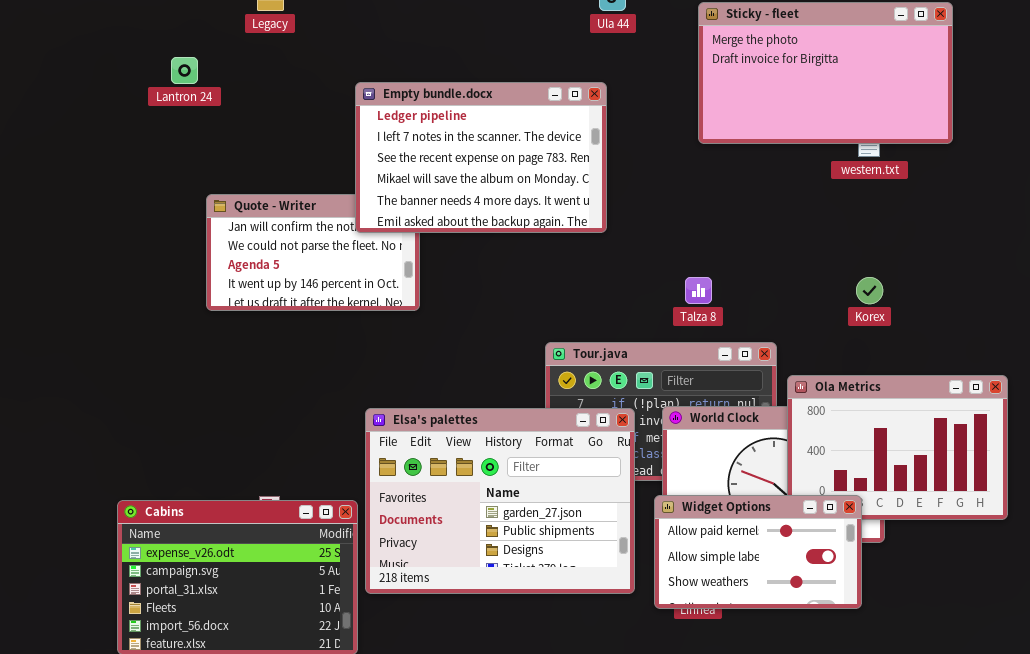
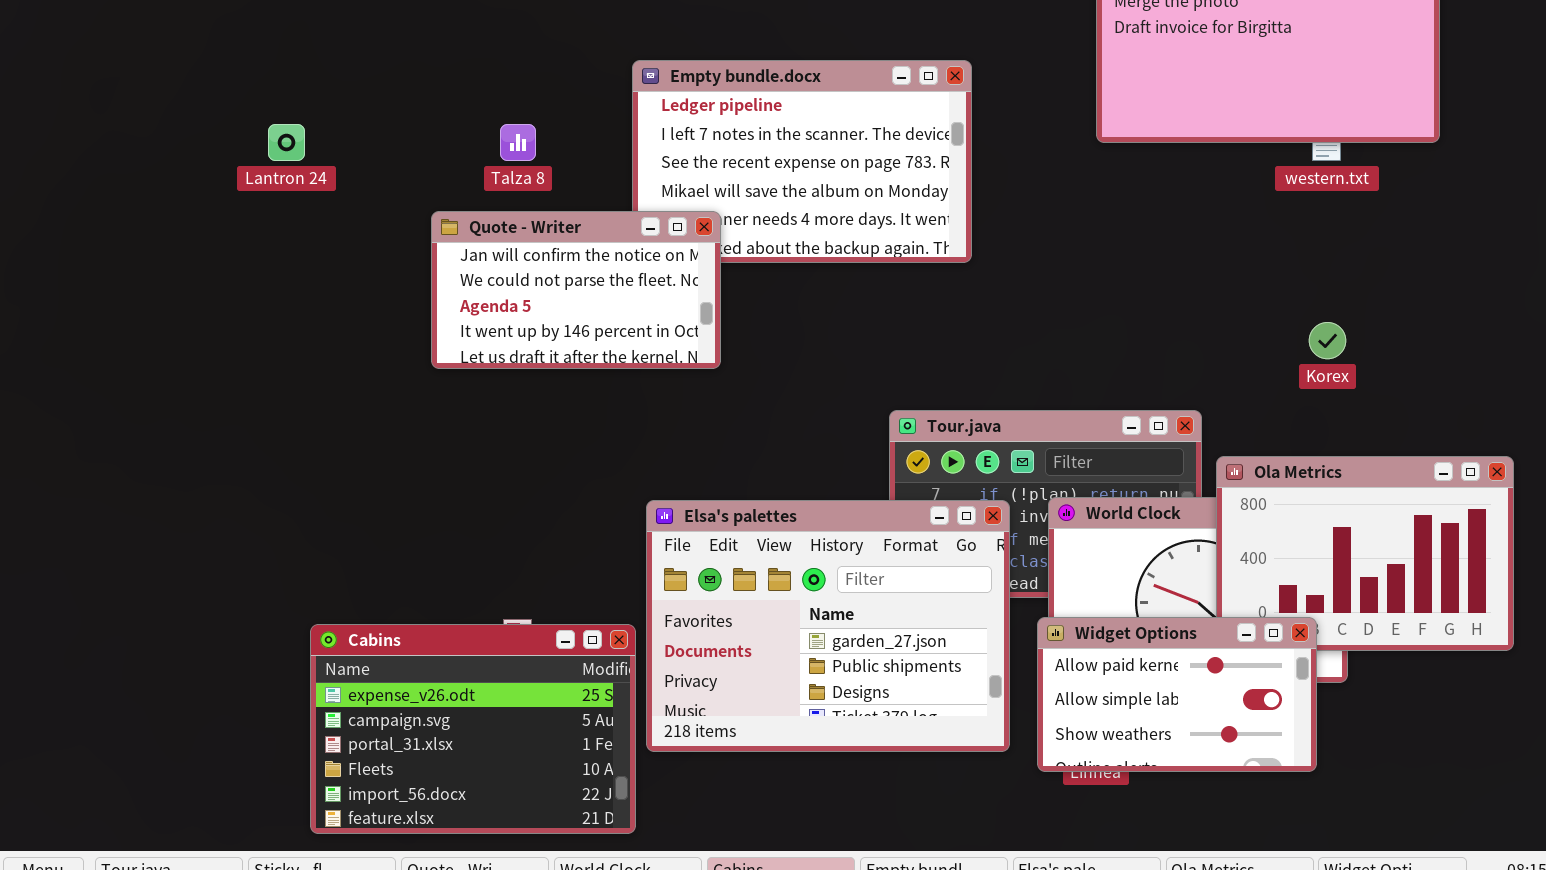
Lantron 24: [171,57,198,84] -> [268,124,305,161], moved
Quote - Writer: [206,194,420,311] -> [431,211,721,369], raised
Talza 8: [685,277,712,304] -> [500,124,536,161], moved

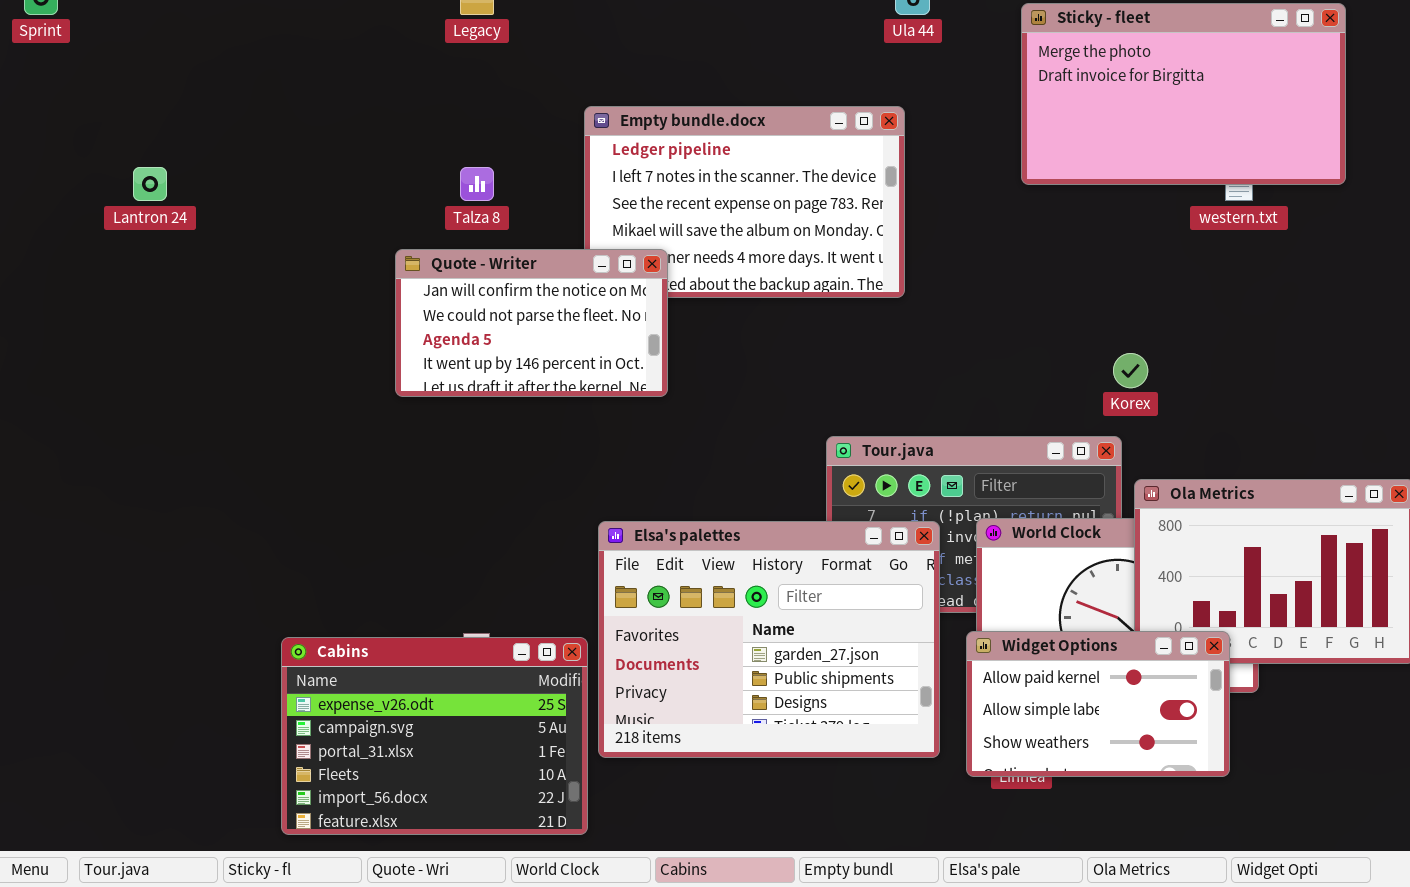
Lantron 24: [268,124,305,161] -> [133,167,167,201], moved
Korex: [1309,322,1346,359] -> [1113,353,1148,388], moved

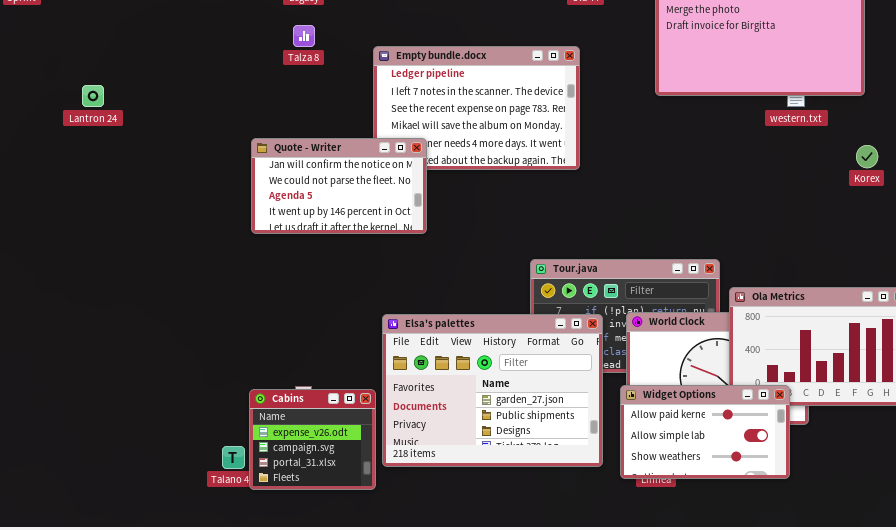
Talza 8: [460,167,494,201] -> [293,25,315,47], moved
Korex: [1113,353,1148,388] -> [856,145,878,168], moved
Cabins: [281,637,588,835] -> [249,389,376,490], resized

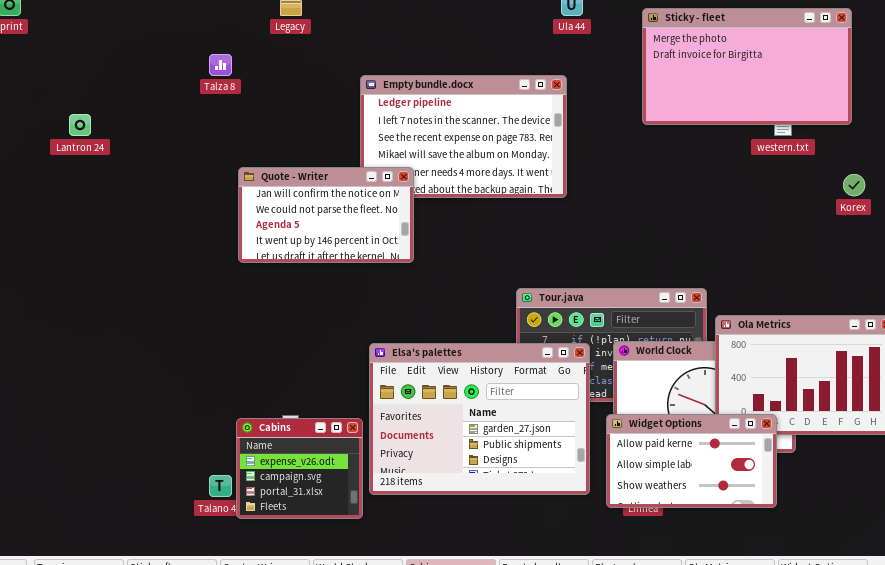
Talza 8: [293,25,315,47] -> [209,54,232,76], moved

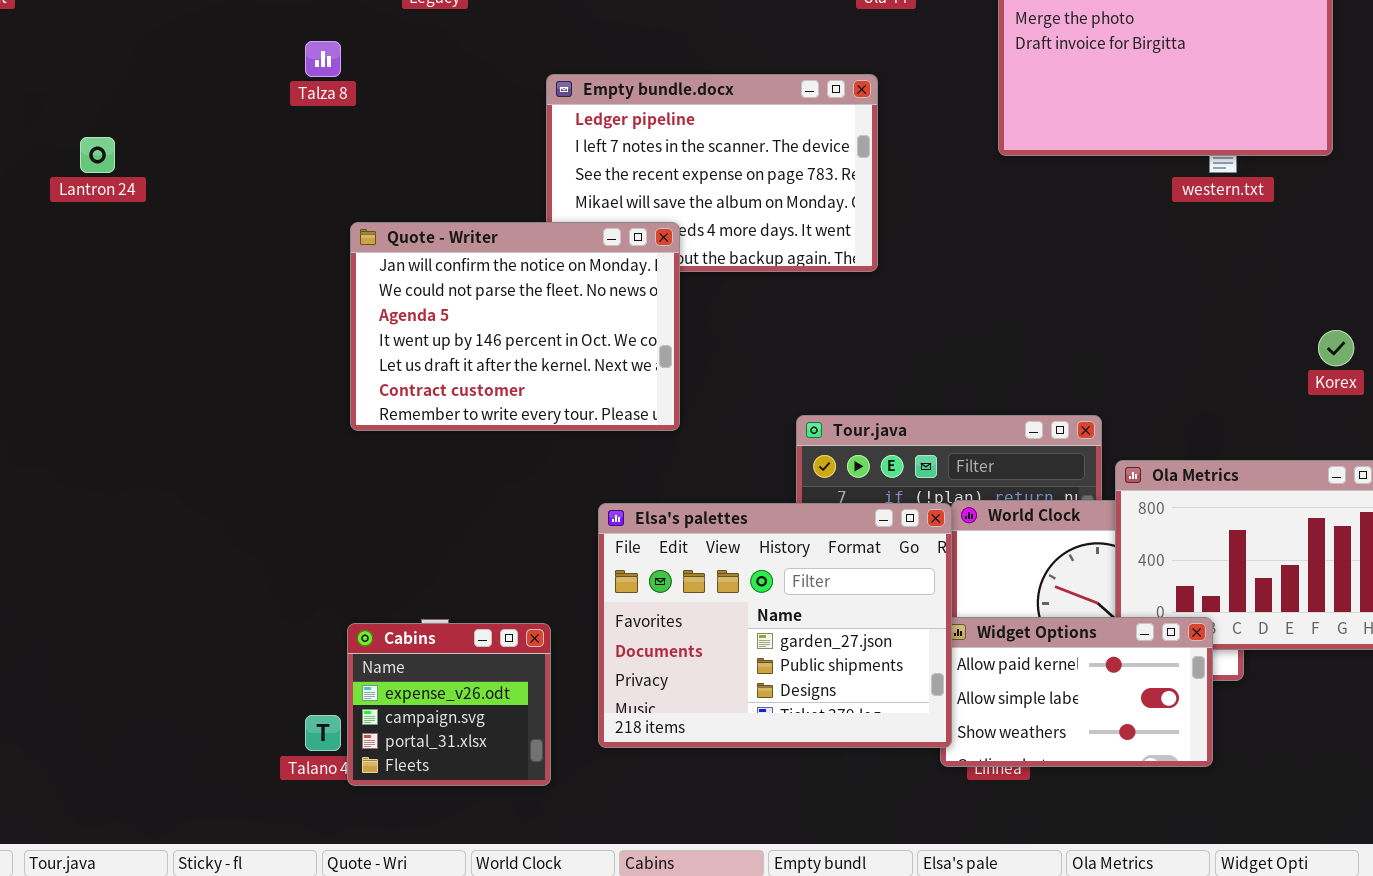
Quote - Writer: [238,167,414,263] -> [350,222,680,431], resized
Korex: [843,174,865,196] -> [1318,330,1354,366], moved
Elsa's palettes: [369,343,590,495] -> [598,503,952,748], moved

